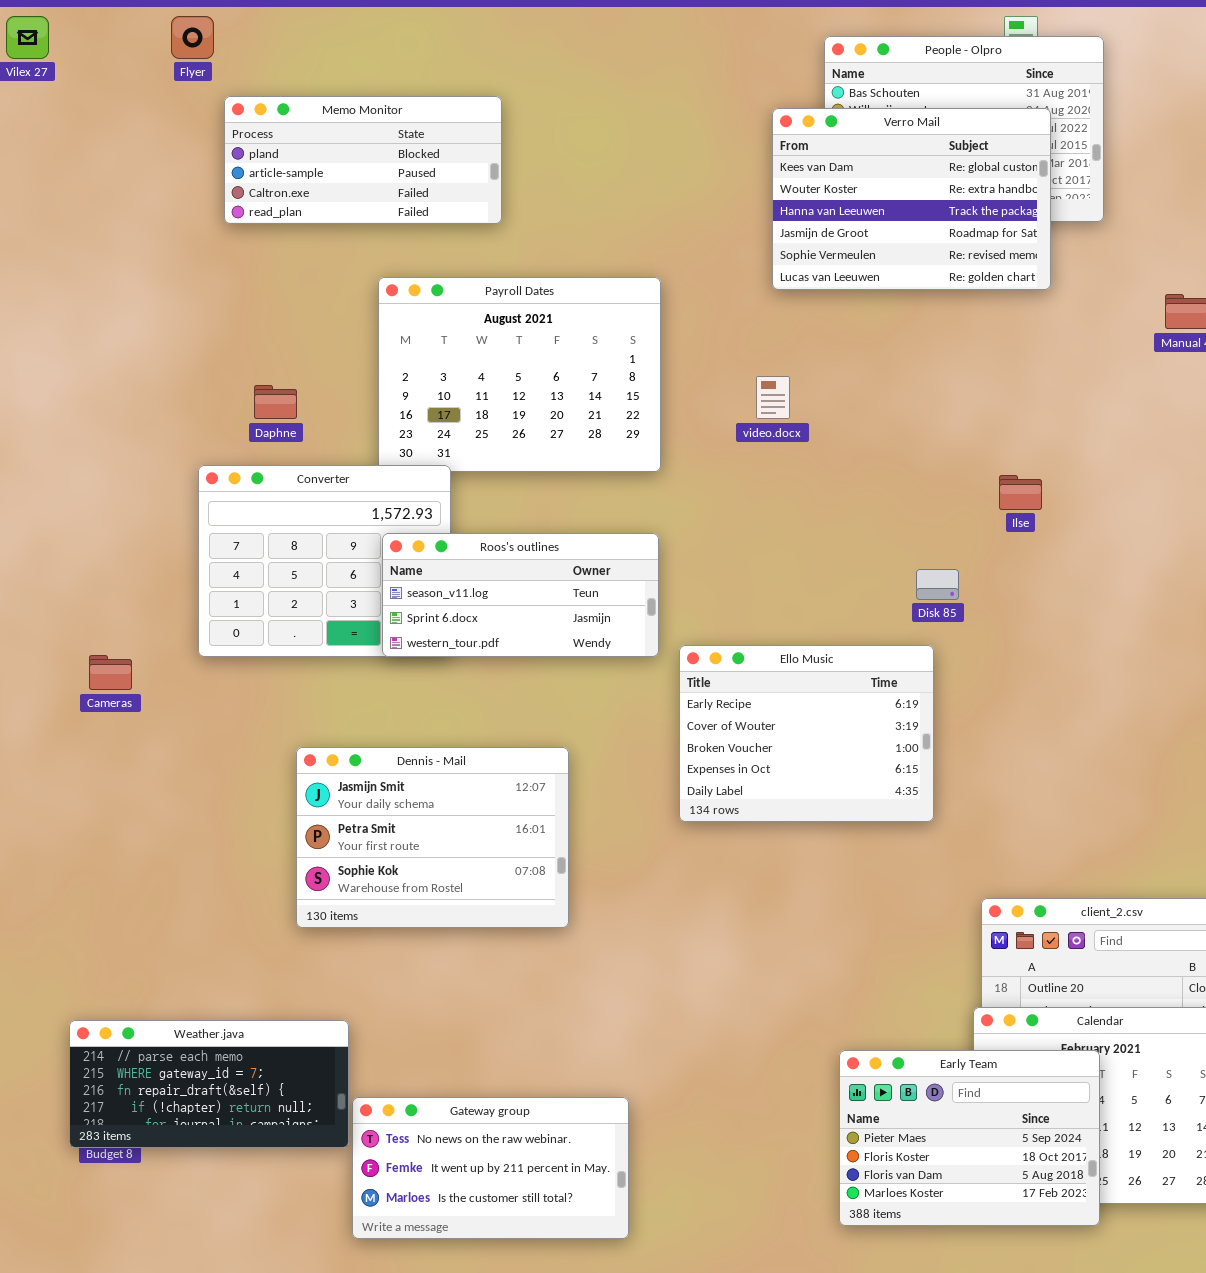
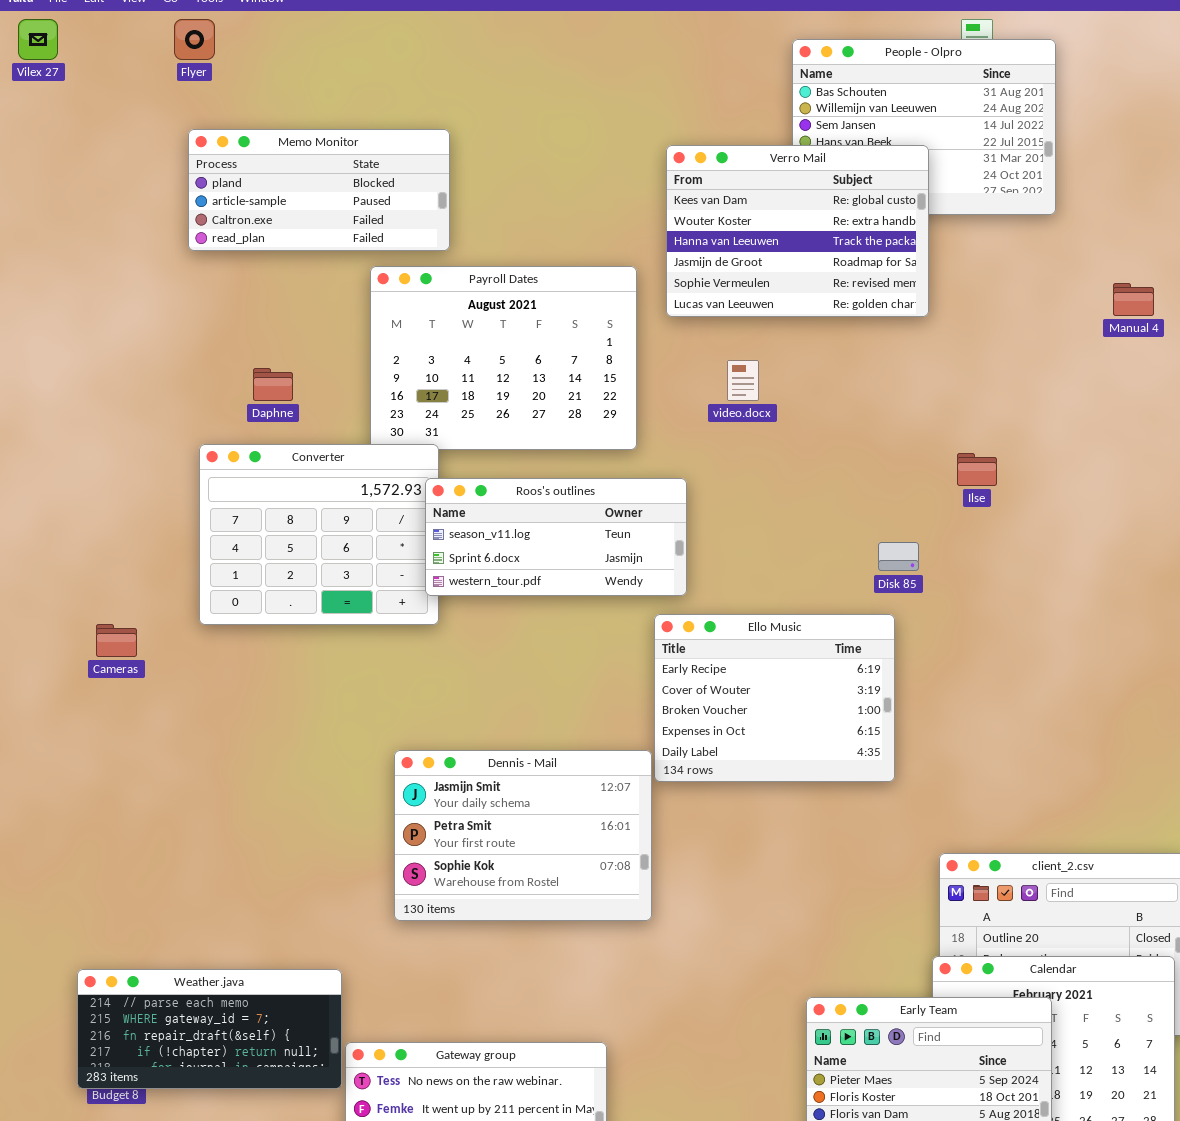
Memo Monitor: [224,96,502,224] -> [188,129,450,251], moved
Verro Mail: [772,108,1051,290] -> [666,145,929,317], moved
Roos's outlines: [382,533,659,657] -> [425,478,687,596], moved
Dennis - Mail: [296,747,569,928] -> [394,750,652,921], moved

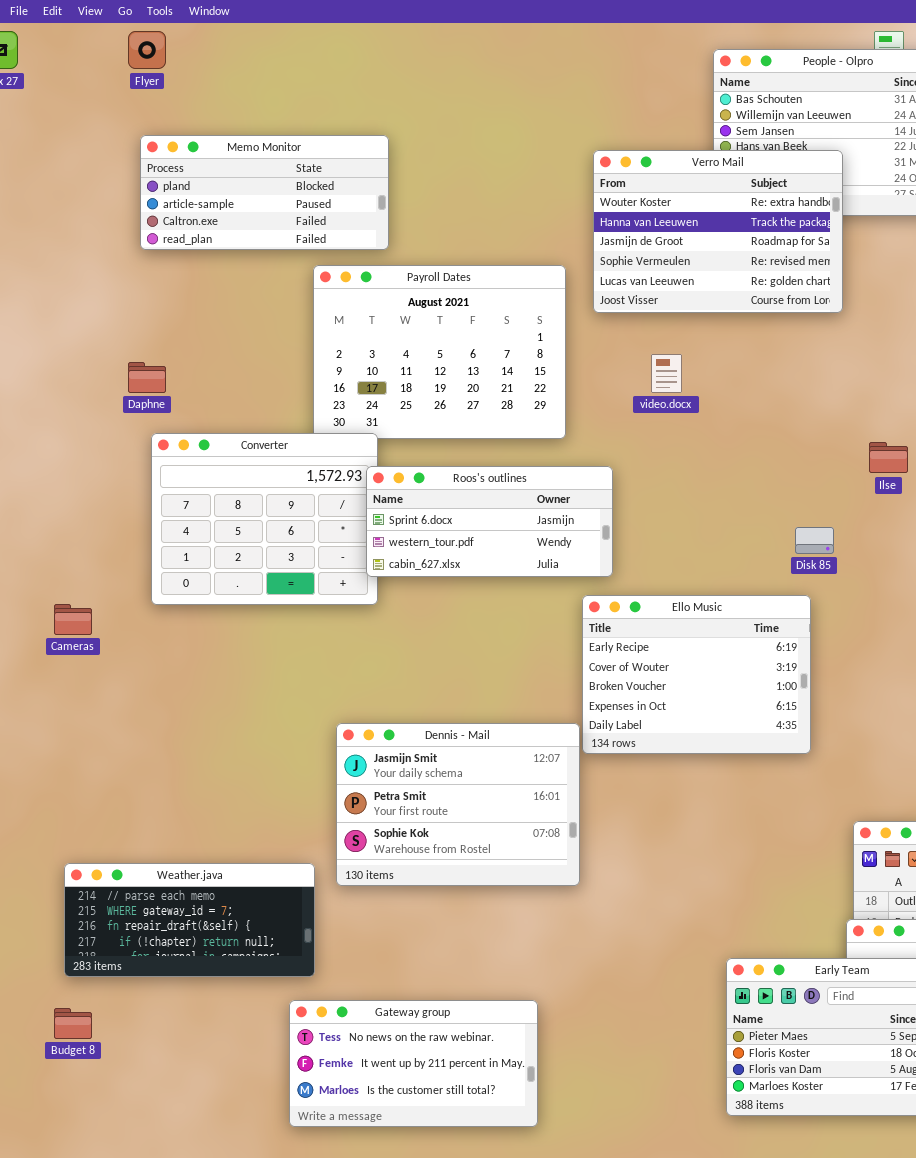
Verro Mail: [666,145,929,317] -> [593,150,843,313], scrolled down 1 row
Daphne: [253,368,293,401] -> [128,362,166,393], moved
Roos's outlines: [425,478,687,596] -> [366,466,613,577], scrolled down 1 row
Weather.java: [77,969,342,1089] -> [64,863,315,977], moved

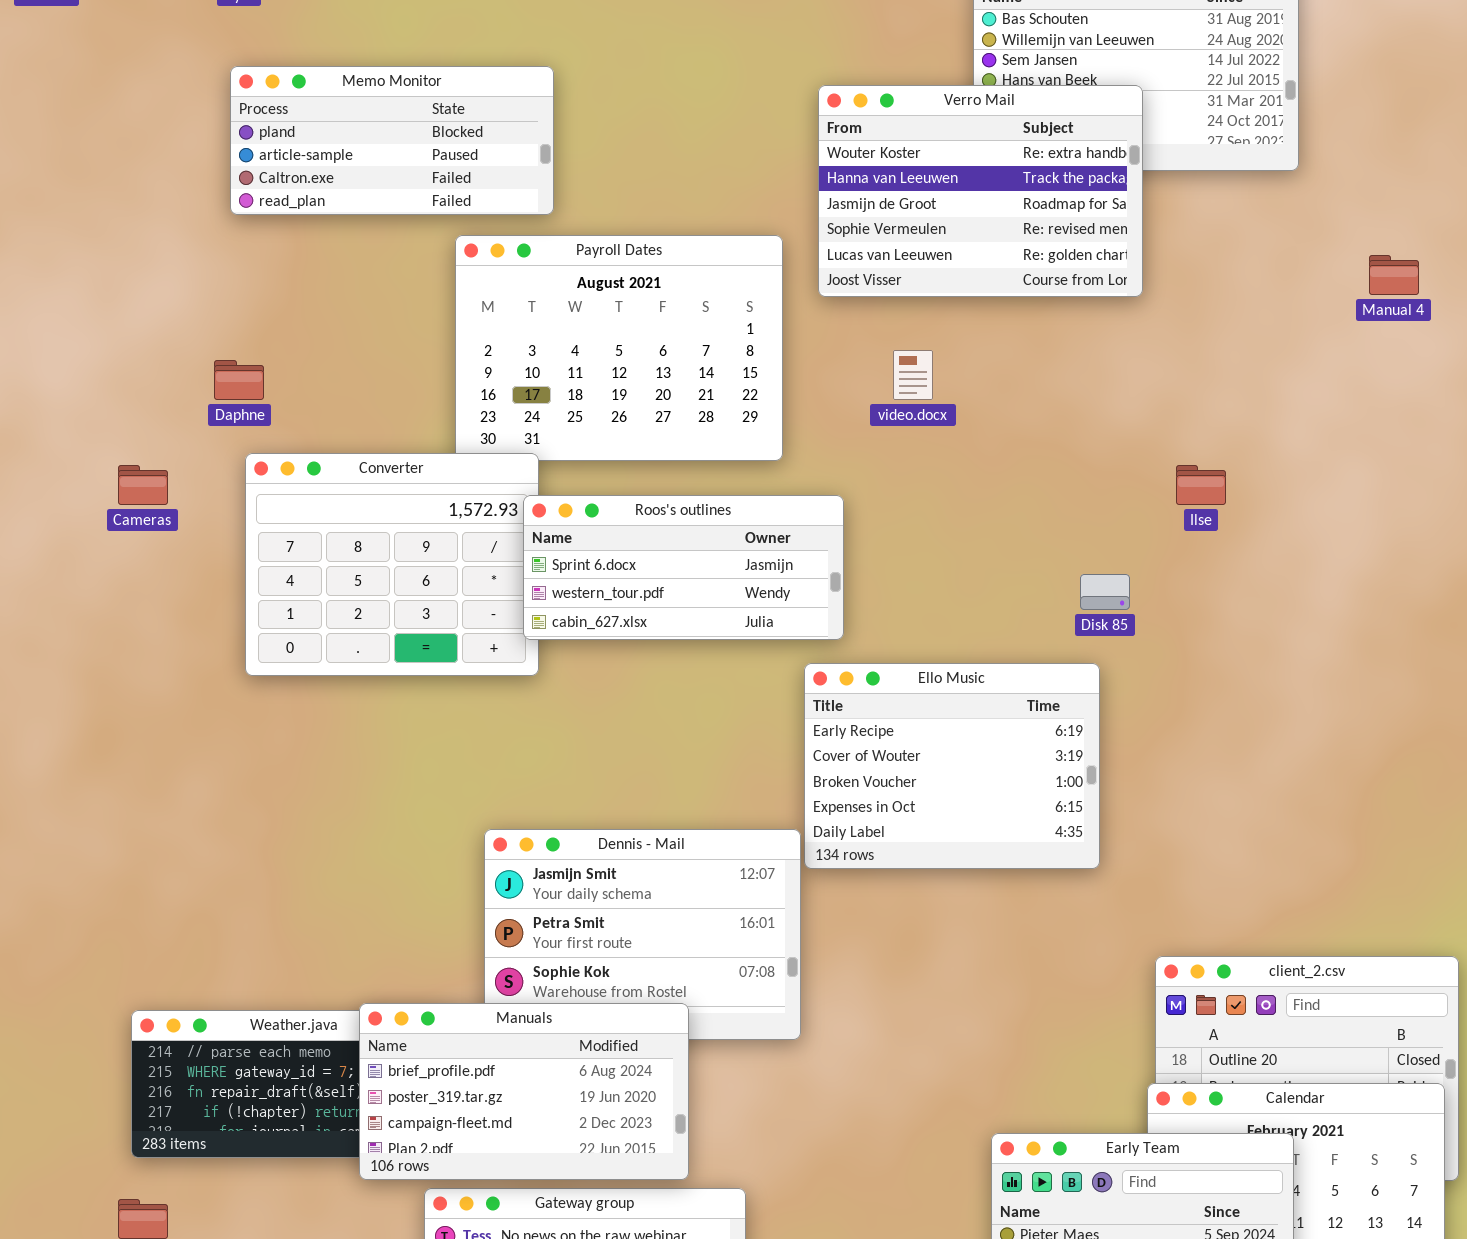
Cameras: [54,604,92,635] -> [118,465,168,505], moved
Manuals: none -> [359,1003,689,1180], opened

